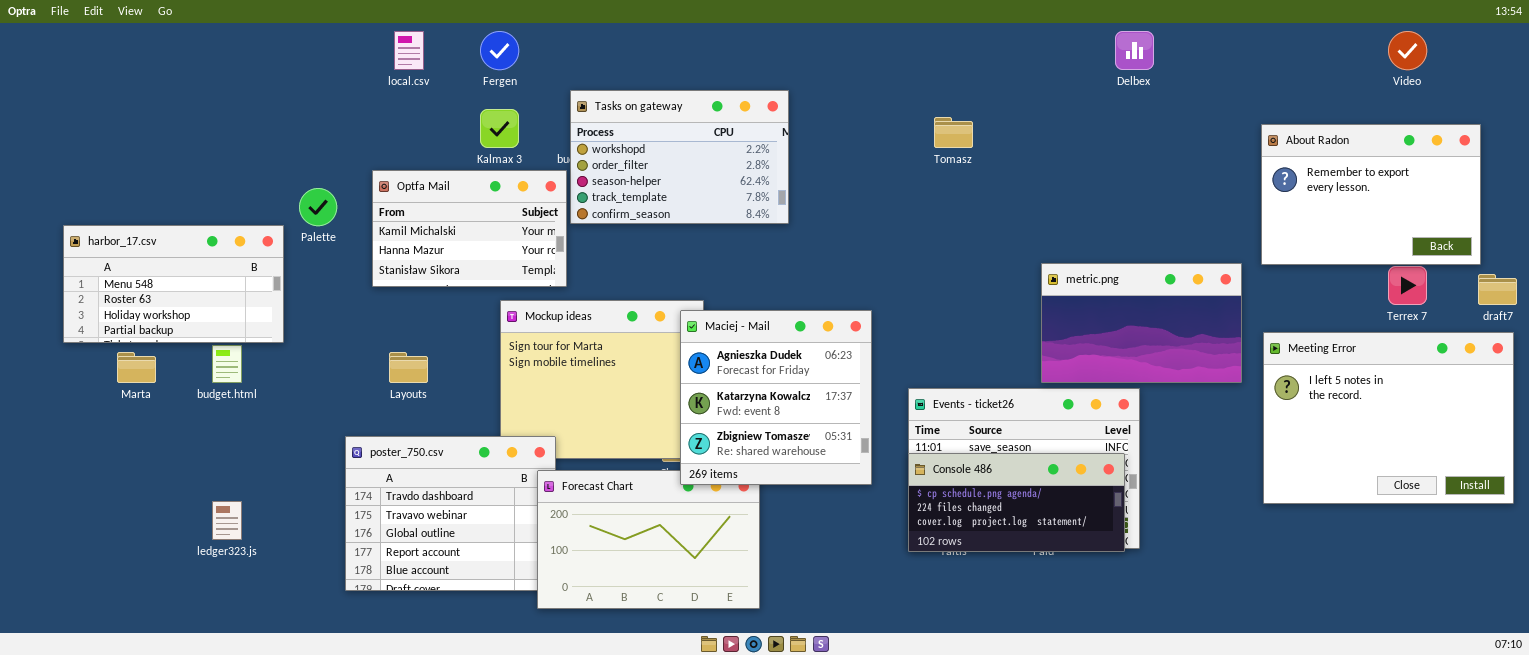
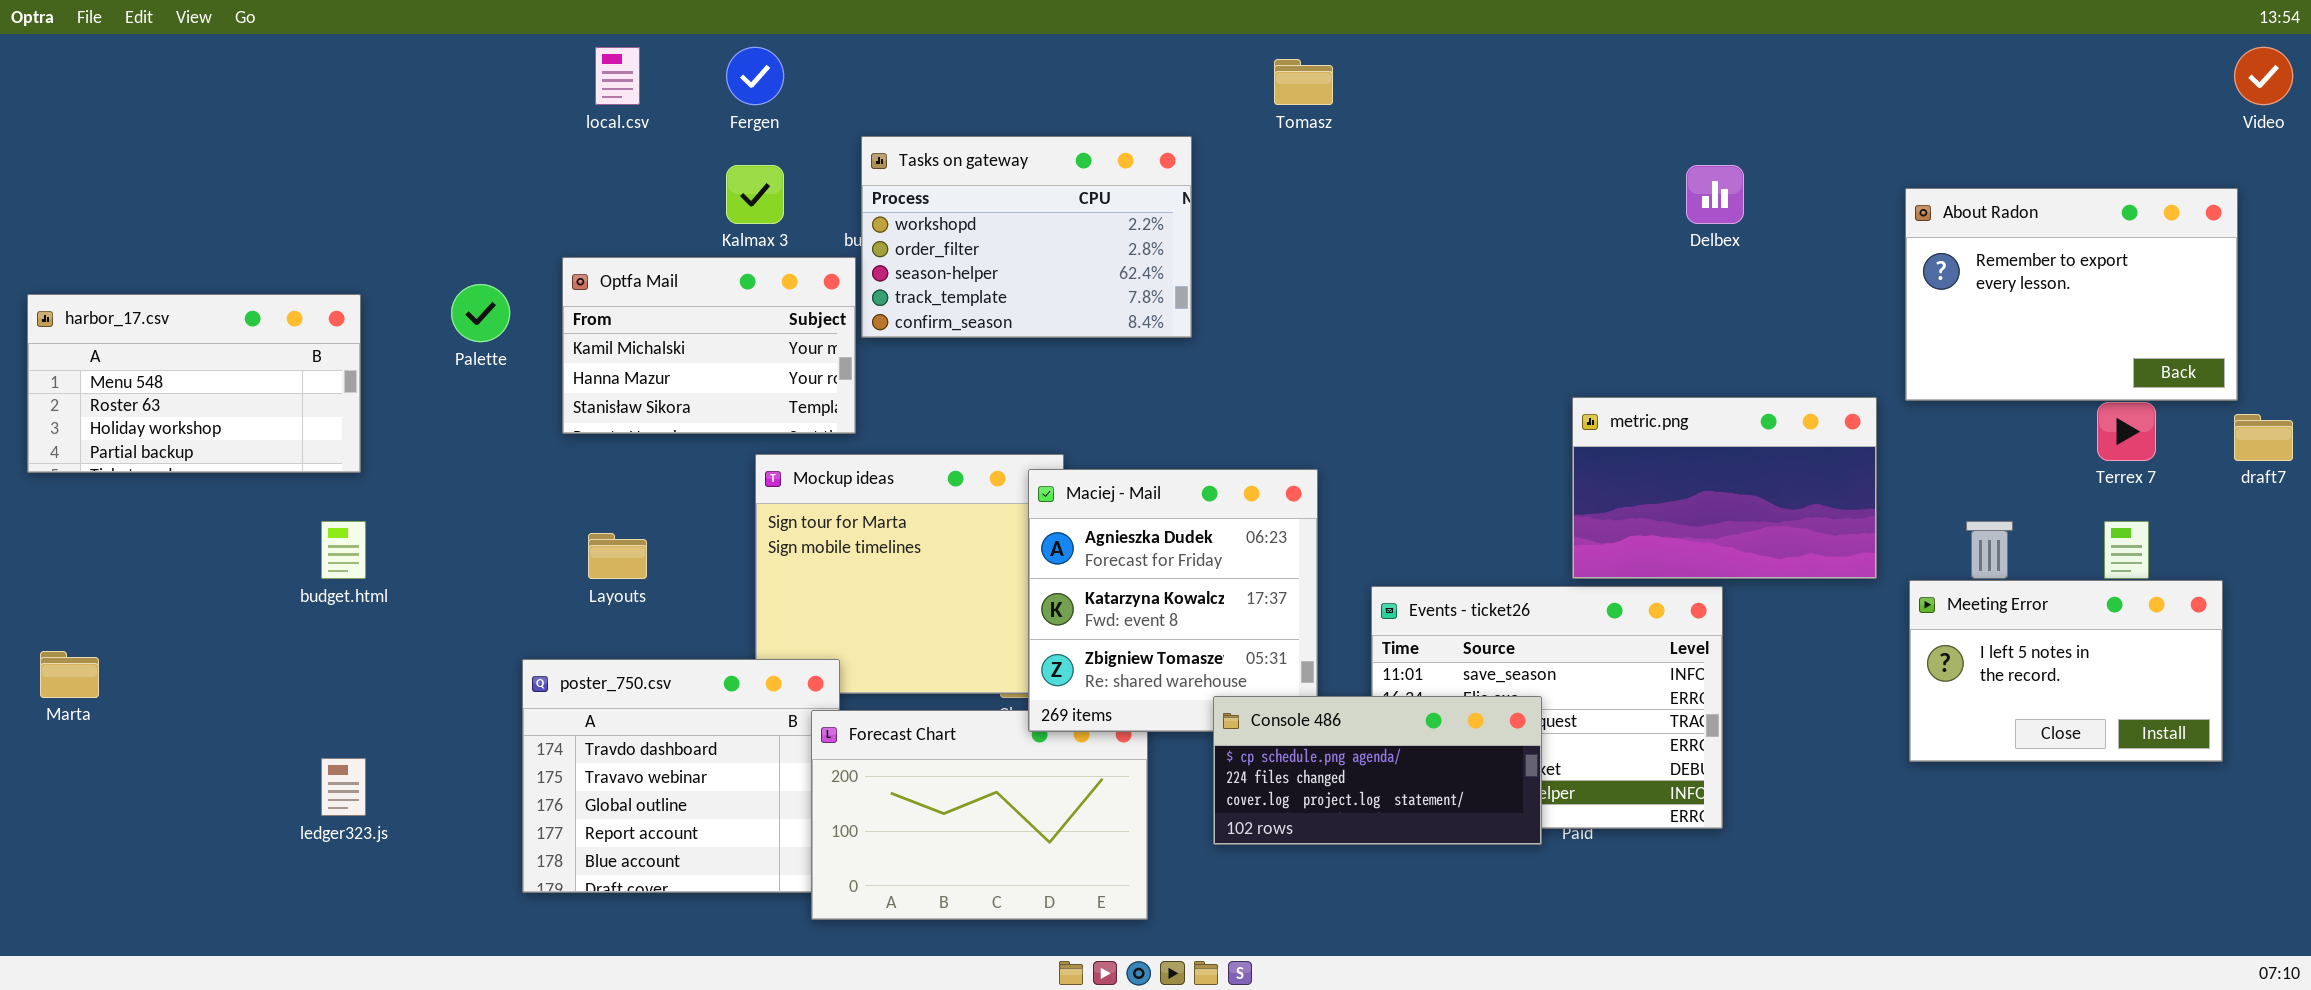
Delbex: [1115,31,1154,70] -> [1686,165,1744,224], moved
Video: [1388,31,1427,70] -> [2234,47,2293,105], moved
Tomasz: [934,117,973,148] -> [1274,59,1333,105], moved
harbor_17.csv: [63,225,284,343] -> [27,294,361,473], moved
Meeting Error: [1263,332,1514,504] -> [1909,580,2223,762], resized
Marta: [117,352,156,383] -> [40,651,99,698], moved
Console 486: [908,453,1125,552] -> [1213,696,1542,845], moved

